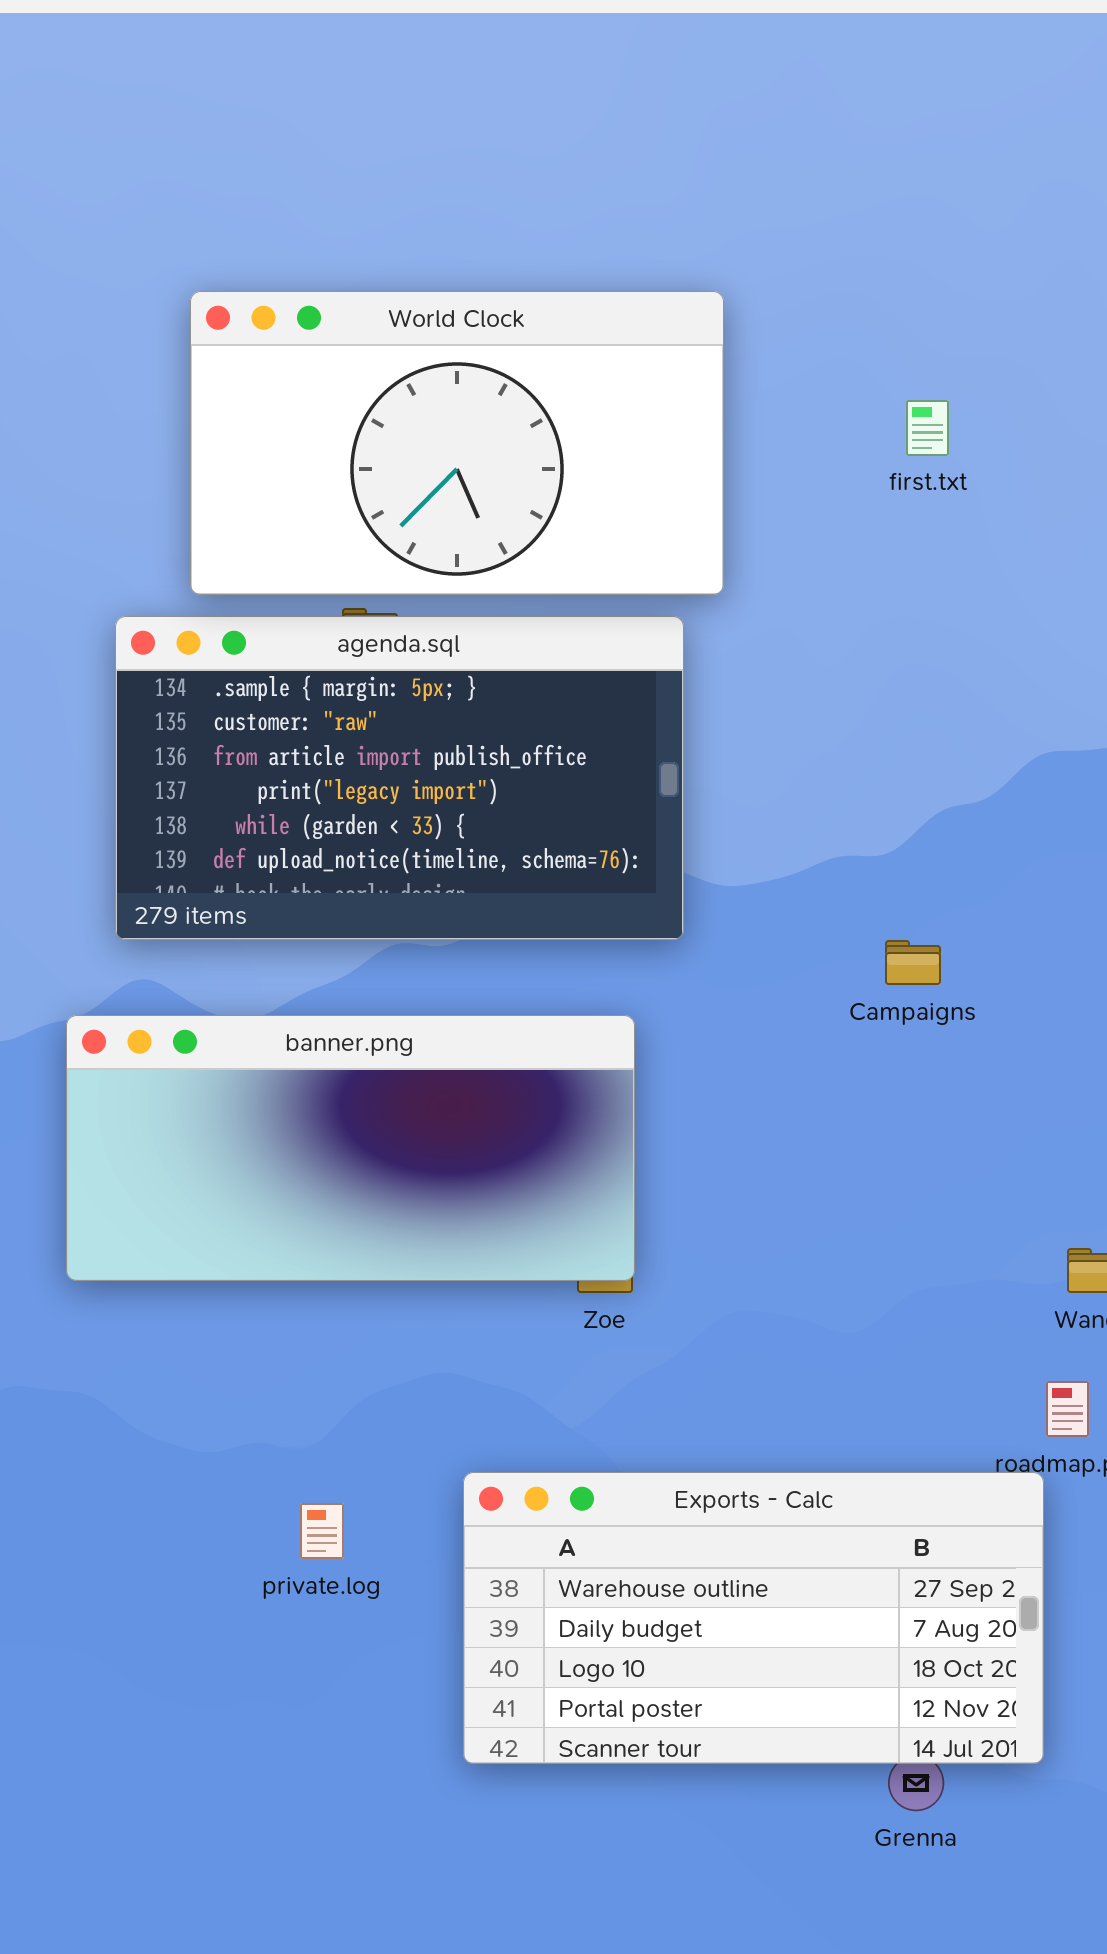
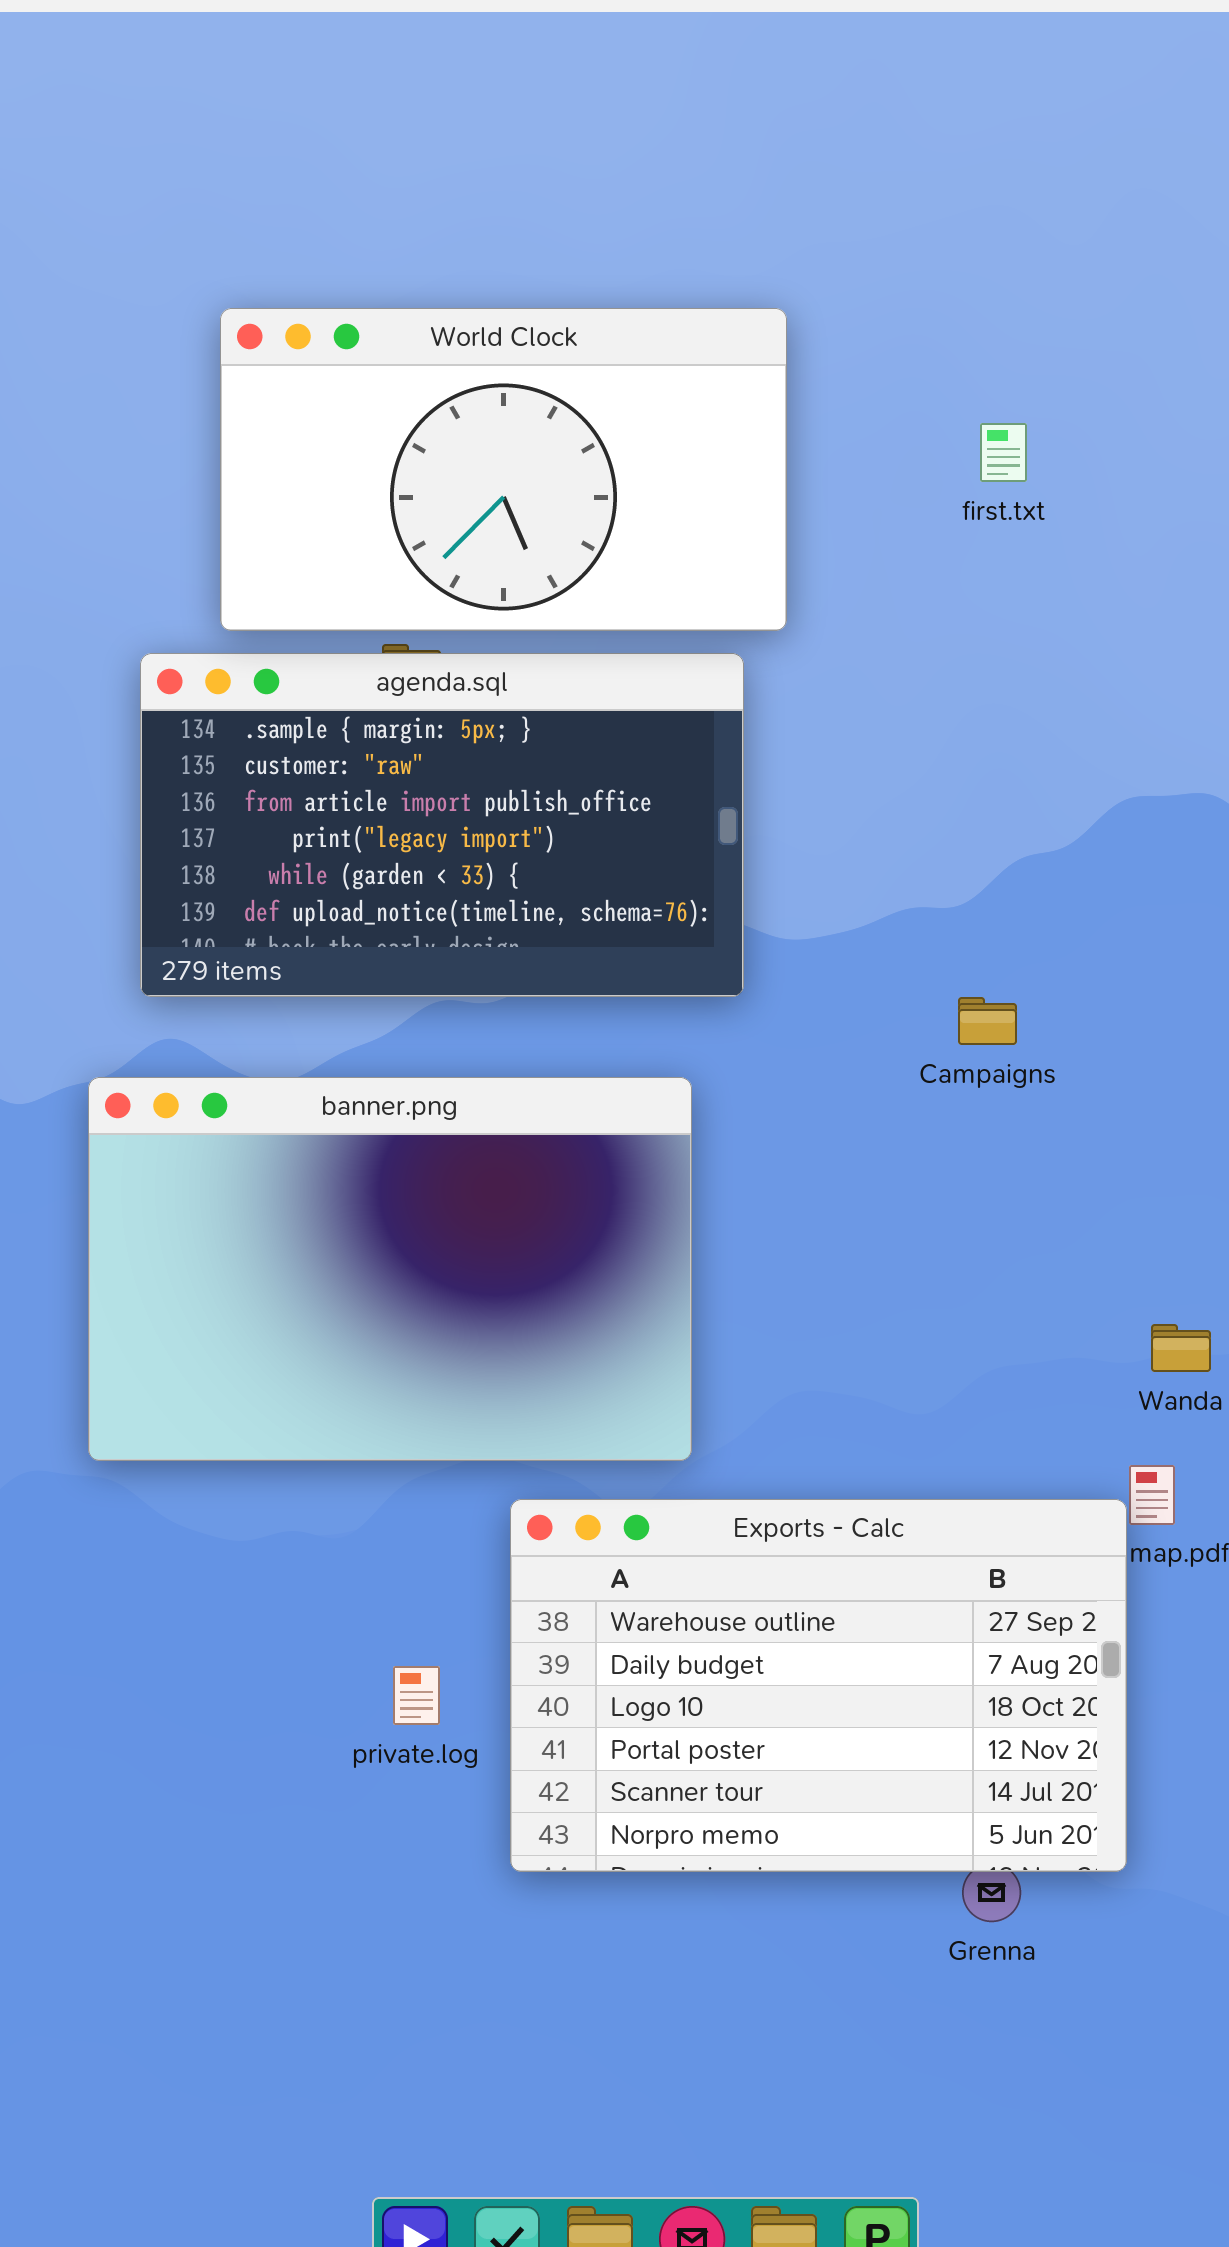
banner.png: [66,1015,635,1281] -> [88,1077,692,1461], resized
Exports - Calc: [463,1472,1044,1764] -> [510,1499,1127,1872], resized
private.log: [300,1503,344,1559] -> [393,1666,440,1725], moved

